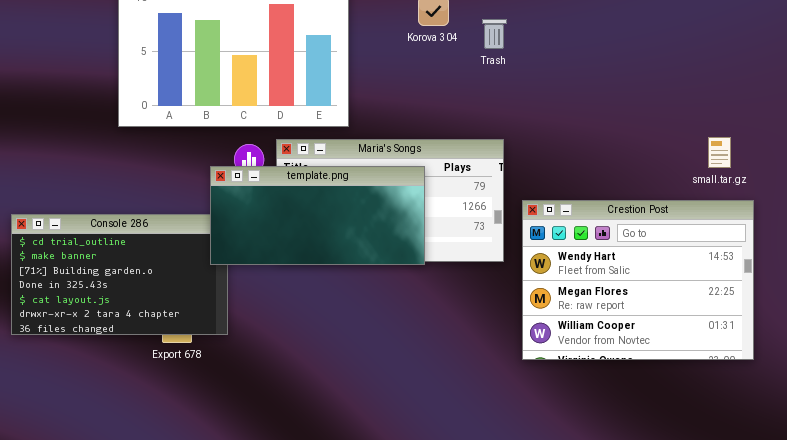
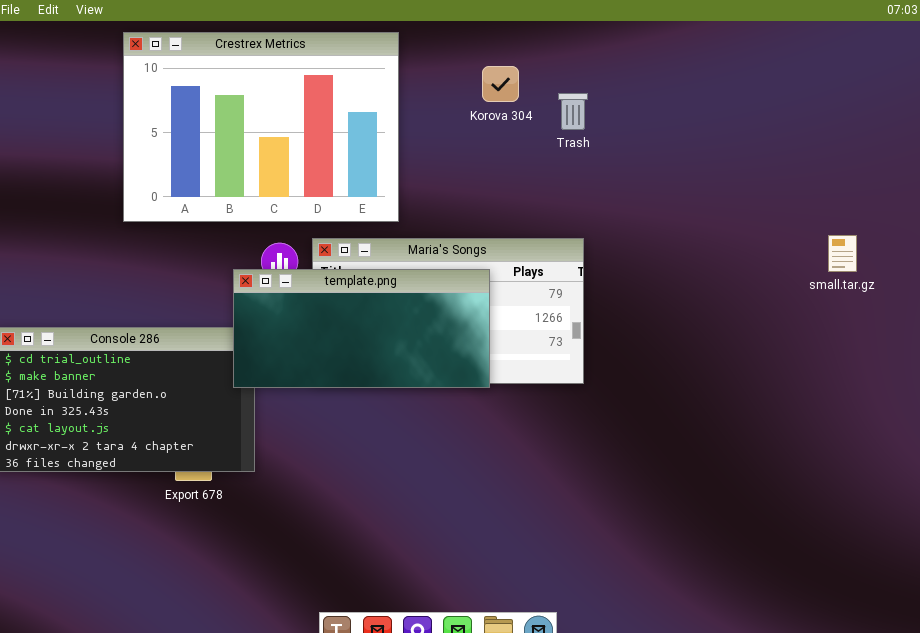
Crestion Post: [522,200,754,360] -> none, closed

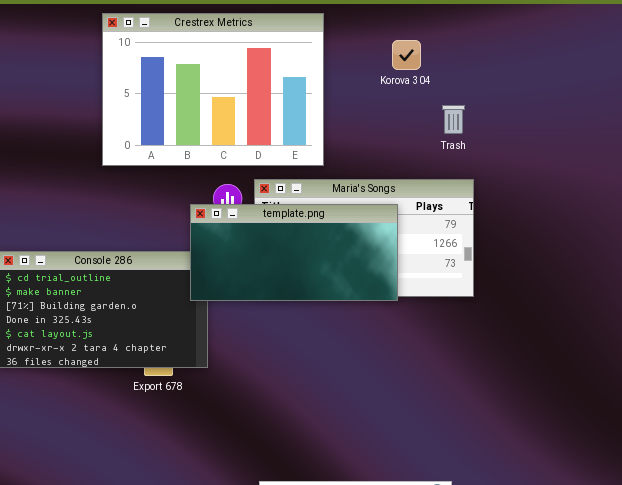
Trash: [558,93,588,130] -> [442,105,465,134], moved

